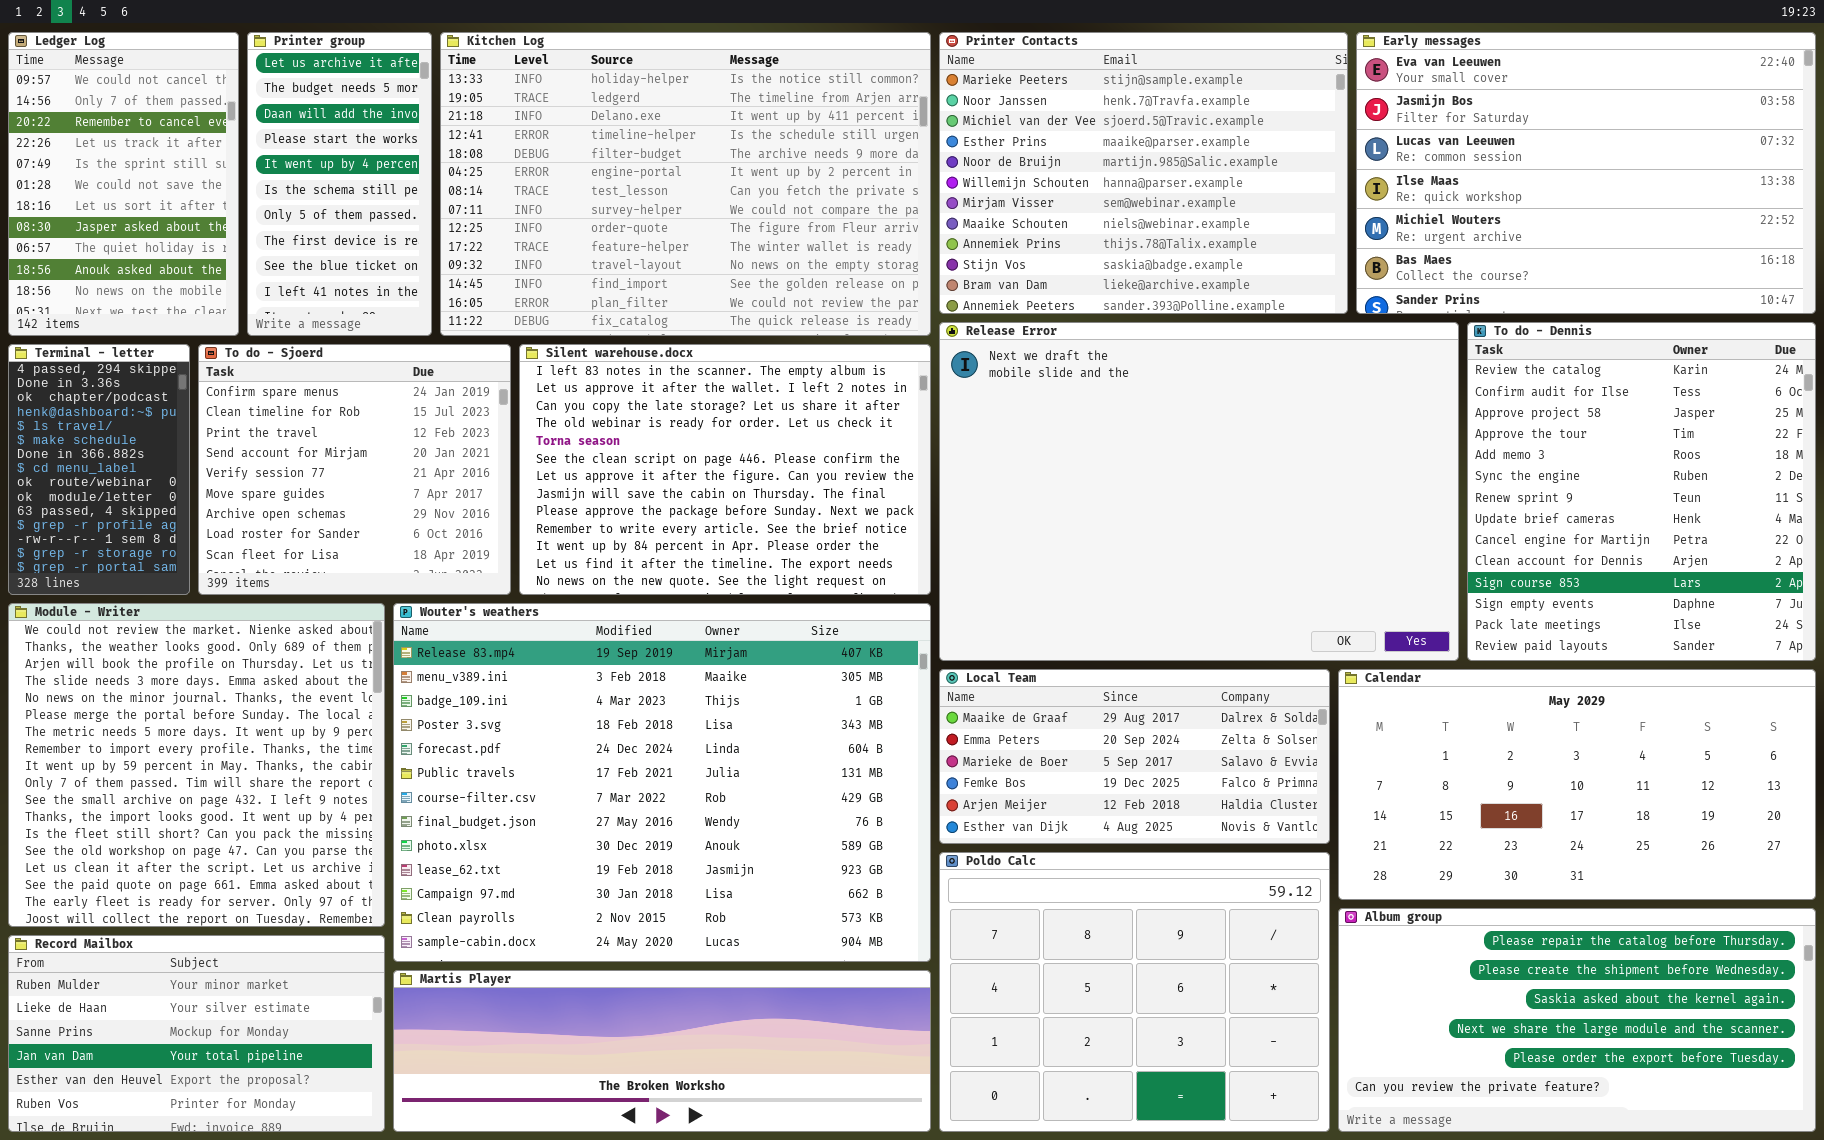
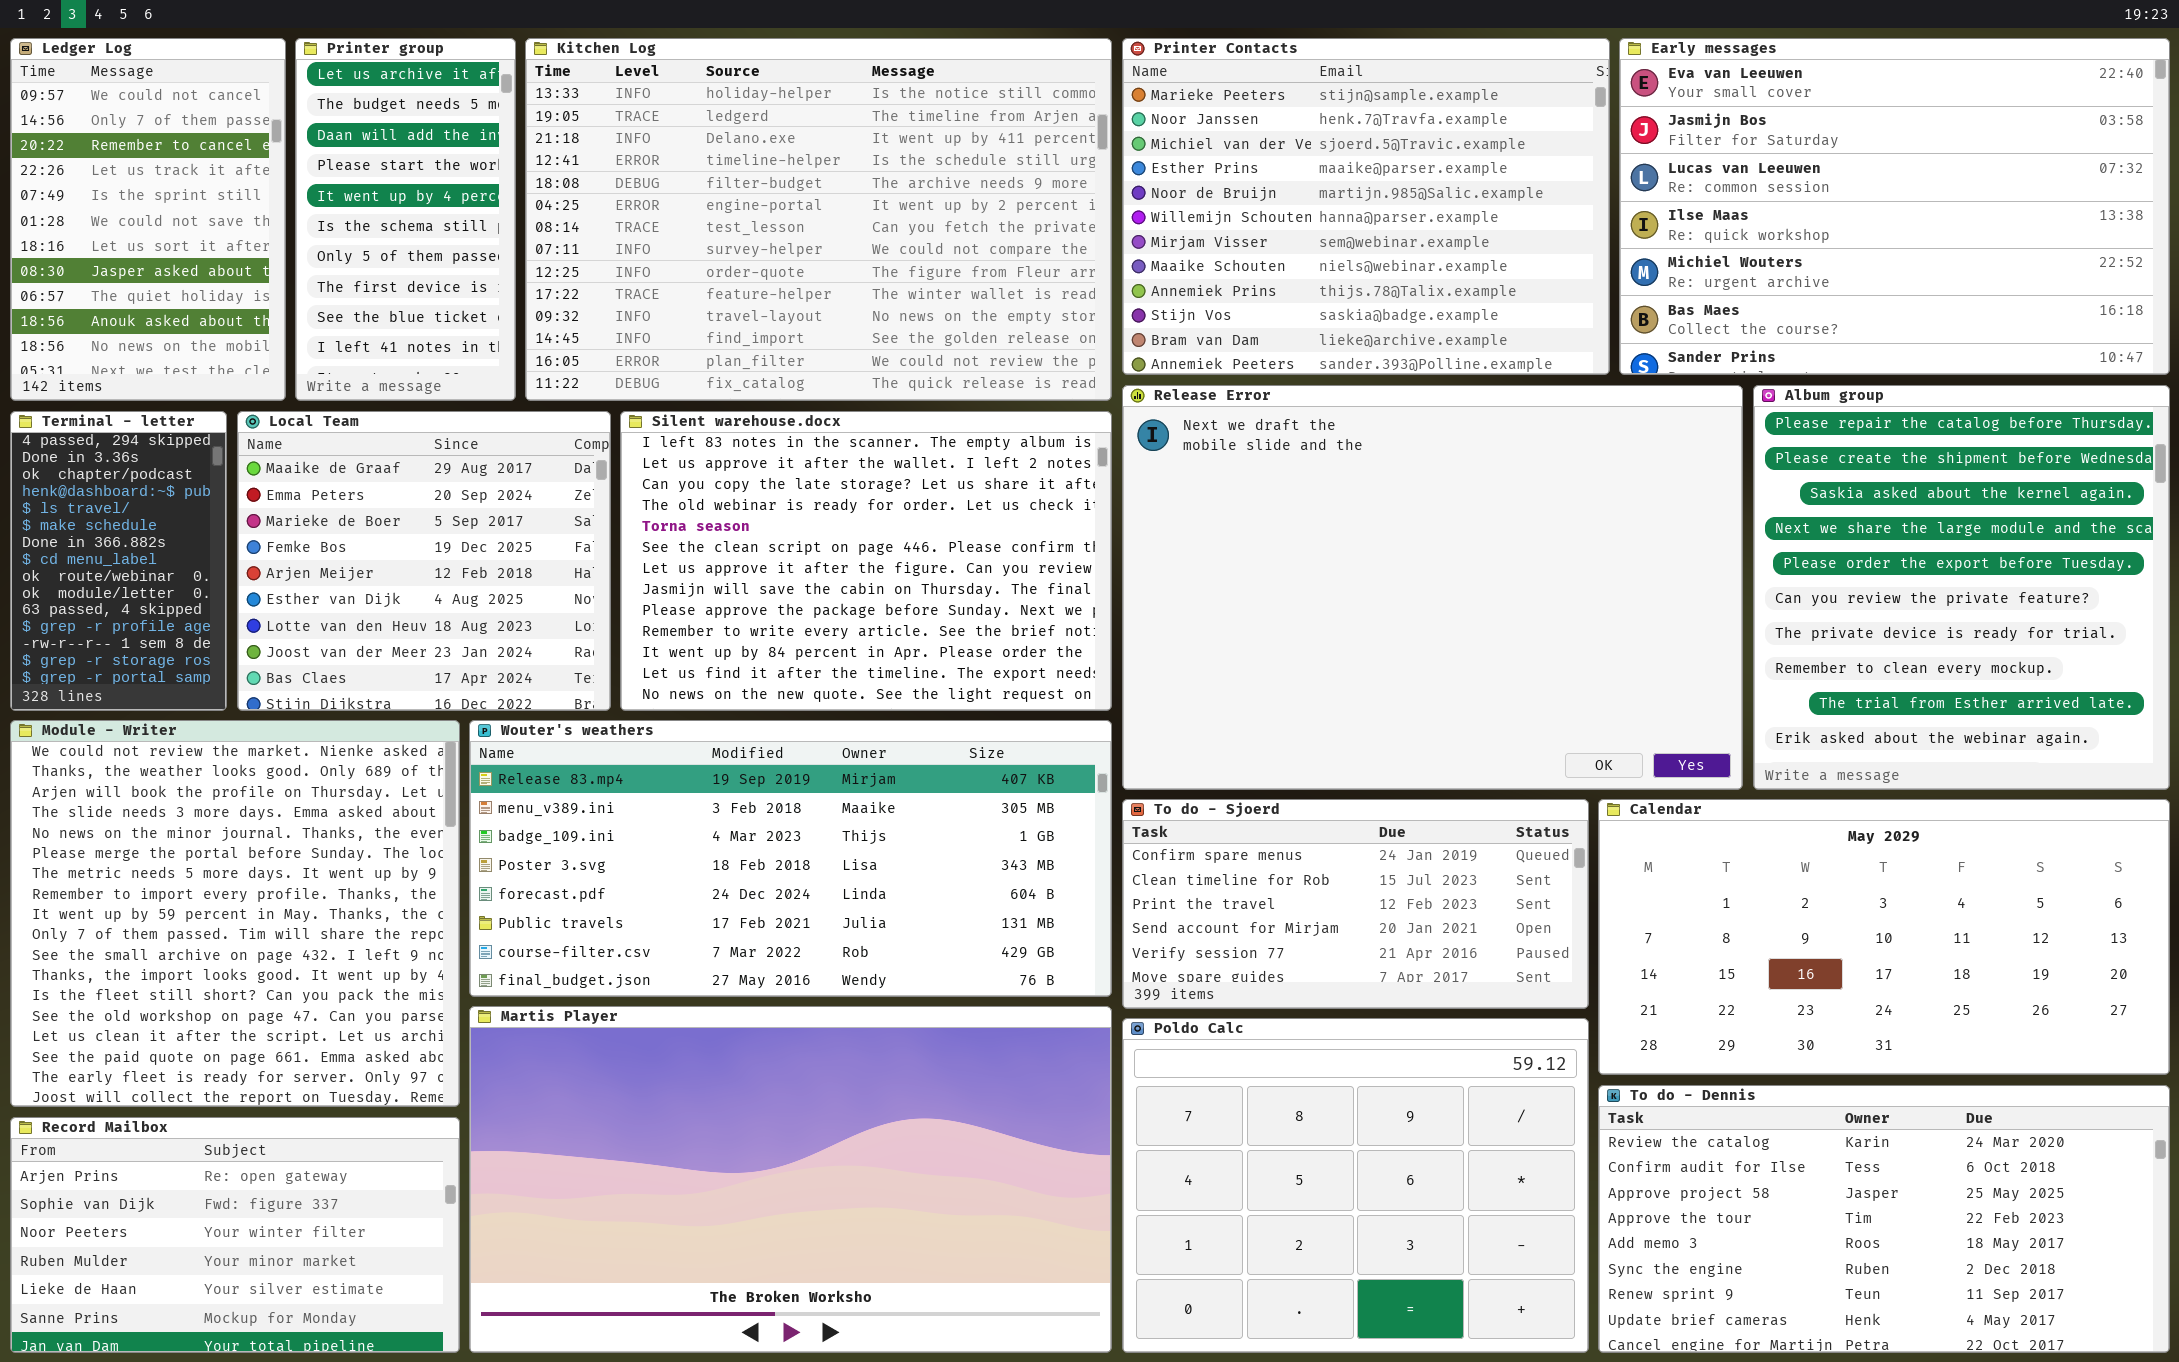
To do - Dennis: [1467,322,1816,661] -> [1598,1085,2170,1353], moved, resized
To do - Sjoerd: [198,344,511,595] -> [1122,799,1589,1009], moved, resized
Wouter's weathers: [393,603,931,962] -> [469,720,1112,997], resized
Local Team: [939,669,1330,844] -> [237,411,611,711], moved, resized
Album group: [1338,908,1816,1132] -> [1753,385,2170,790], moved, resized
Record Mailbox: [8,935,385,1132] -> [10,1117,460,1353], scrolled up 3 rows
Martis Player: [393,970,931,1132] -> [469,1006,1112,1353], resized

